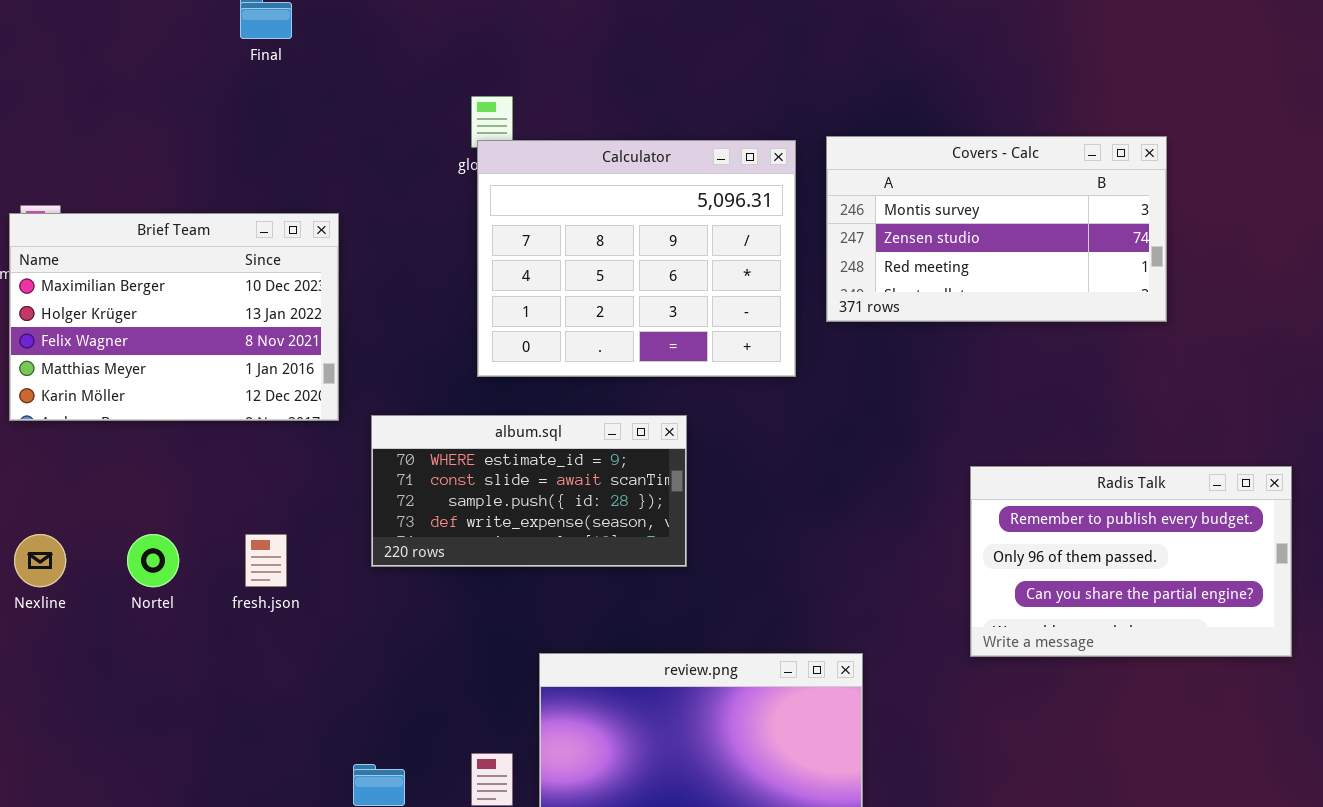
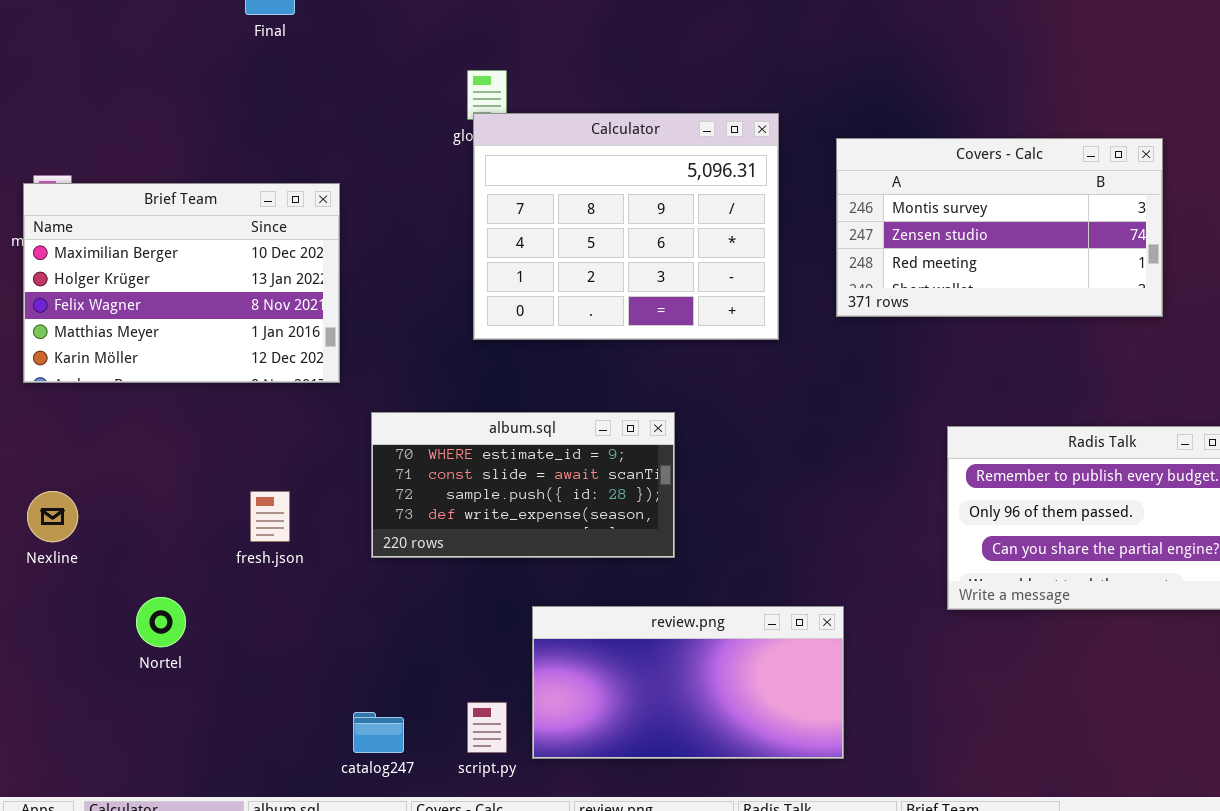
Covers - Calc: [826,136,1167,322] -> [836,138,1163,317], moved
album.sql: [371,415,687,567] -> [371,412,675,558], moved
Nortel: [127,534,179,587] -> [136,597,186,647], moved

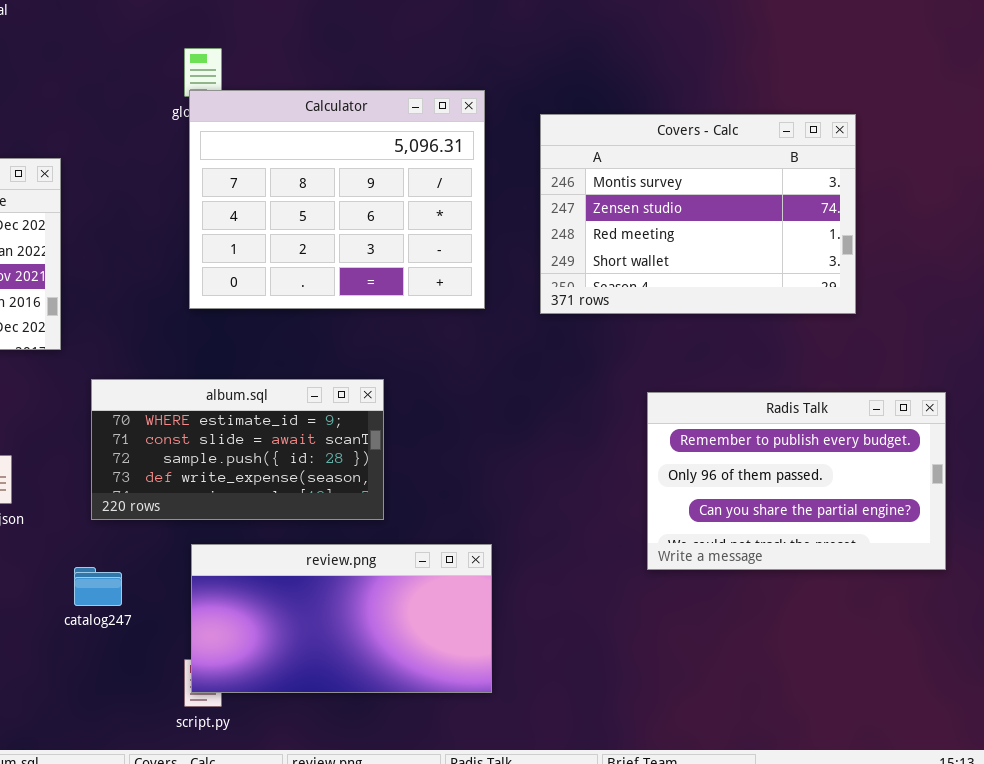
Covers - Calc: [836,138,1163,317] -> [540,114,856,314], resized
review.png: [532,606,844,759] -> [191,544,492,693], moved
catalog247: [353,712,404,753] -> [74,567,122,606], moved

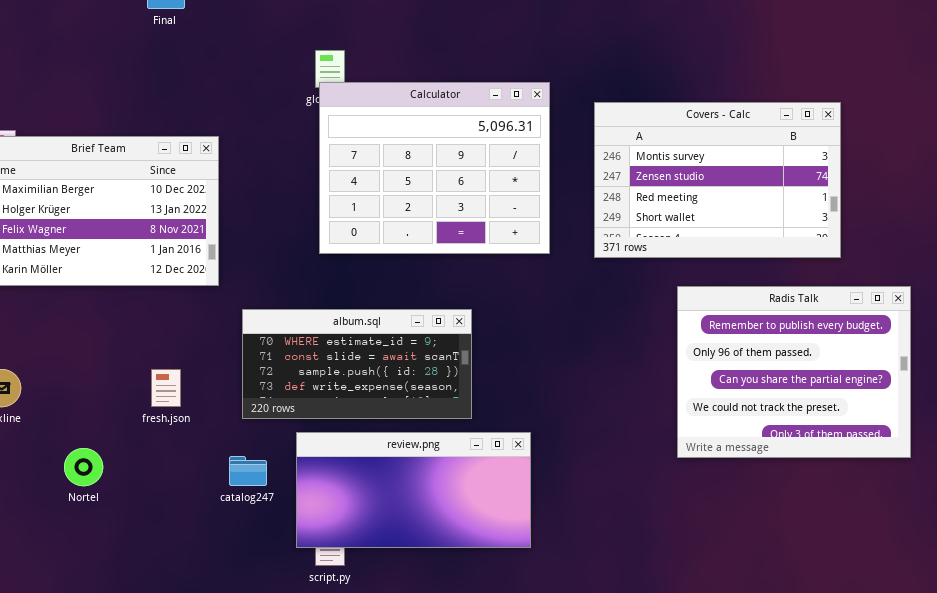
Radis Talk: [647,392,946,570] -> [677,286,911,458], resized
review.png: [191,544,492,693] -> [296,432,531,548], moved

